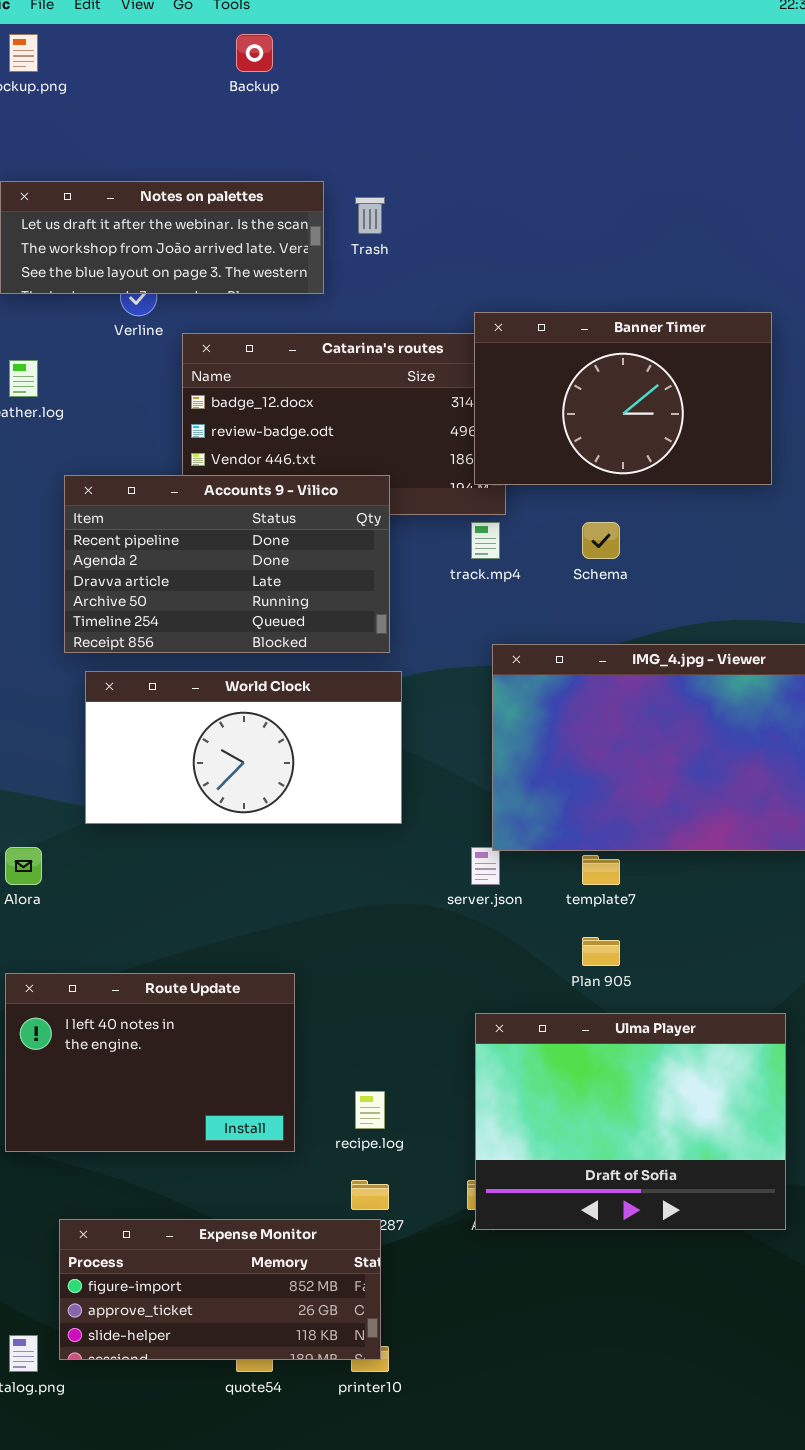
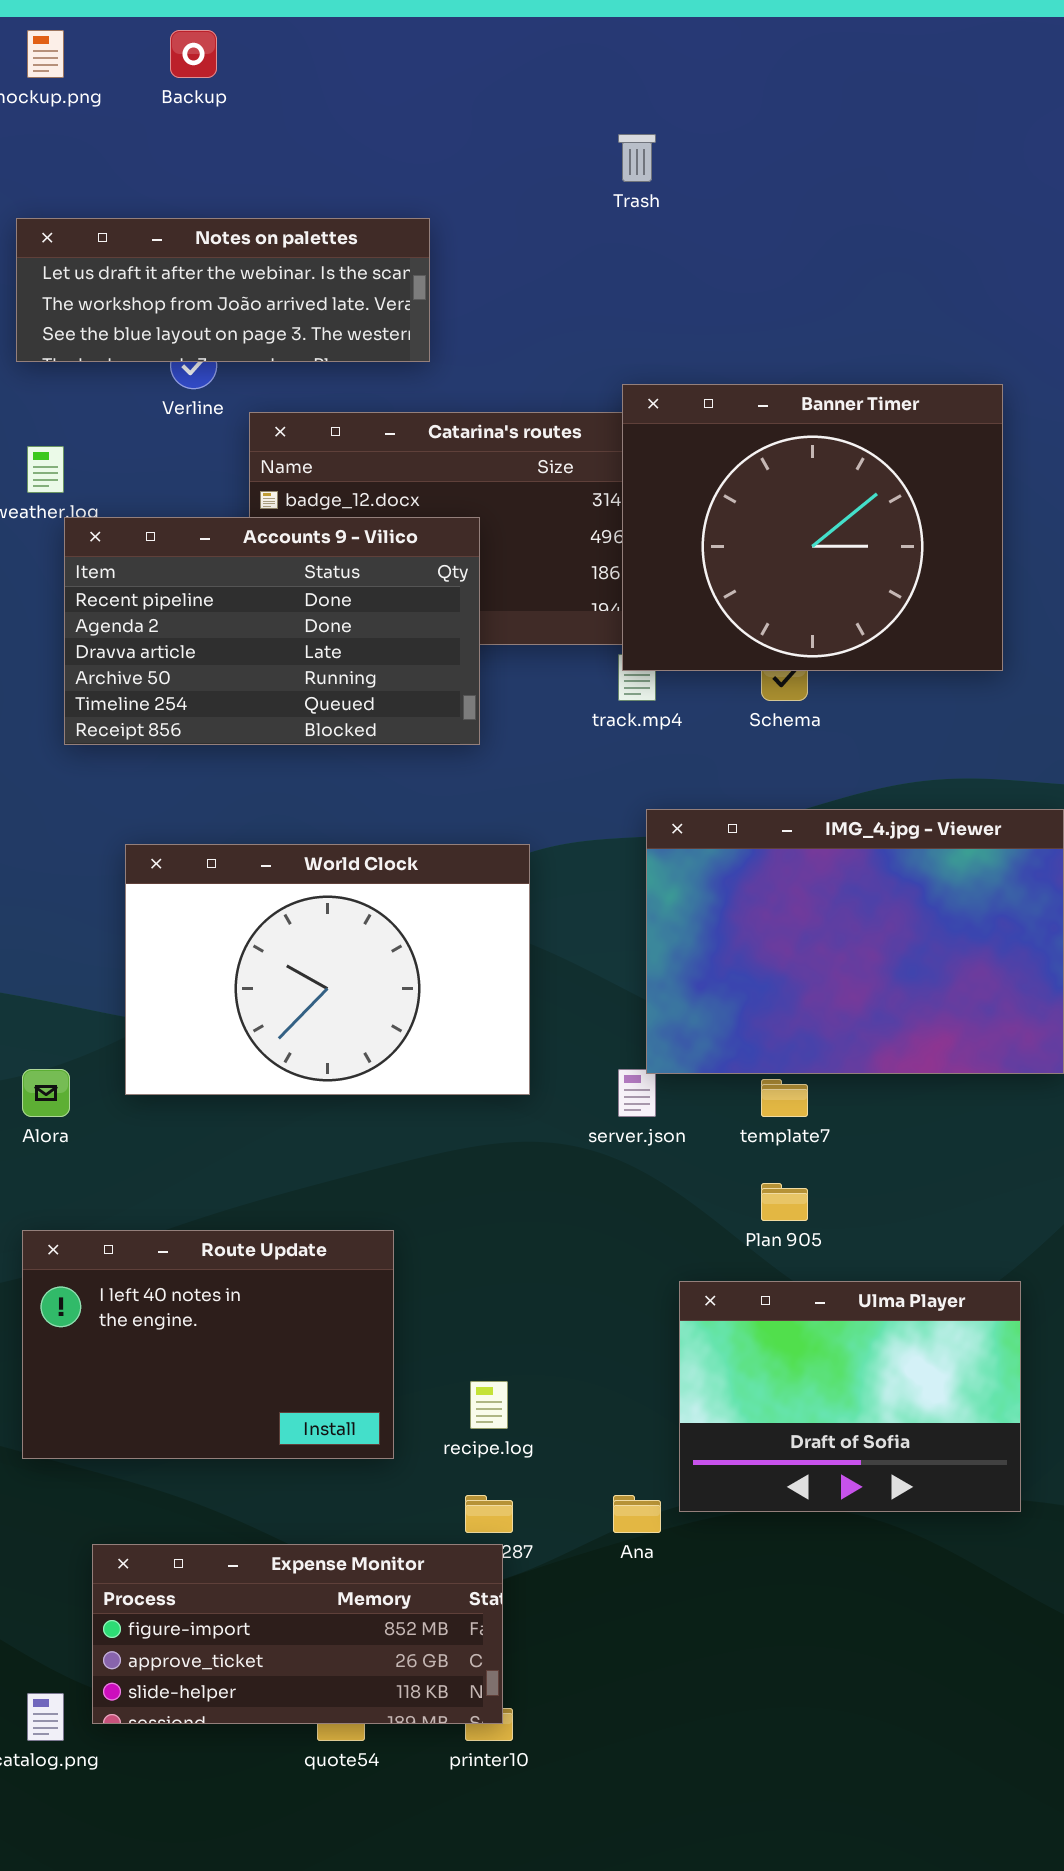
Backup: [236,34,273,72] -> [170,30,217,78], moved
Trash: [355,197,385,234] -> [618,134,656,182], moved
Banner Timer: [474,312,772,485] -> [622,384,1003,671], resized
Accounts 9 - Vilico: [64,475,390,653] -> [64,517,480,745], moved
World Clock: [85,671,402,824] -> [125,844,530,1095], resized
Ulma Player: [475,1013,786,1230] -> [679,1281,1021,1512], resized

